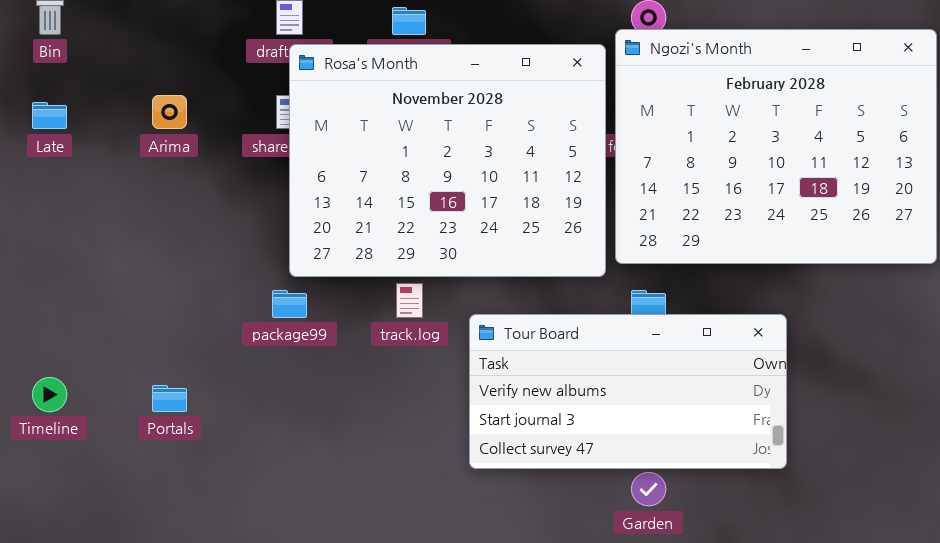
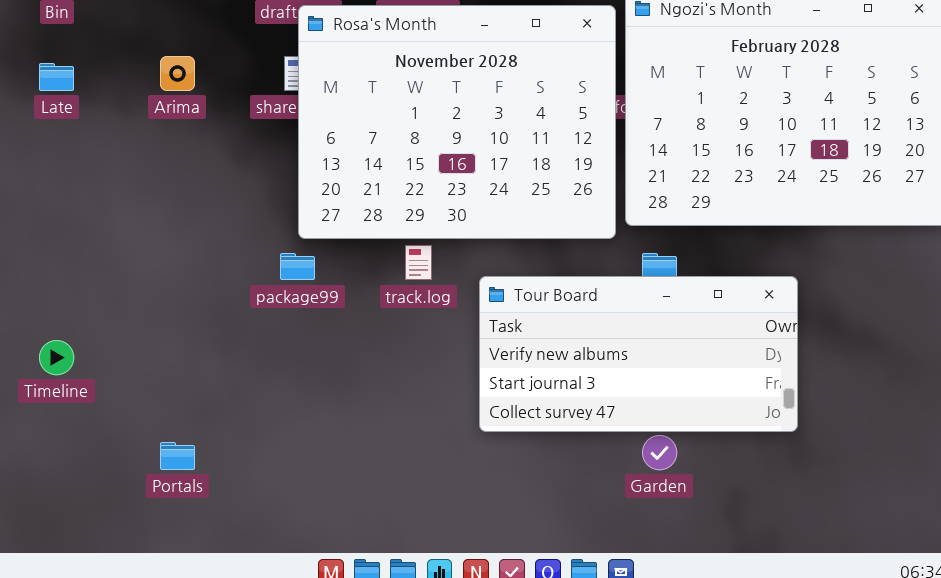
Portals: [152,385,187,412] -> [160,442,195,470], moved

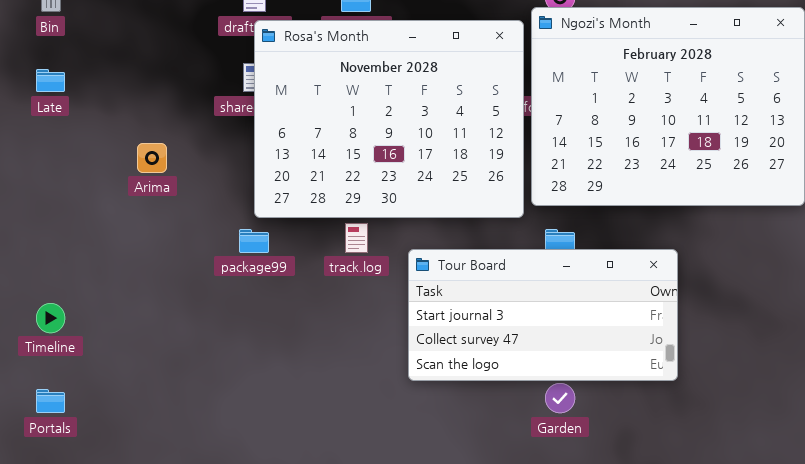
Arima: [160,56,195,91] -> [137,143,167,173], moved
Tour Board: [479,276,798,432] -> [408,249,678,381], scrolled down 1 row
Portals: [160,442,195,470] -> [36,389,65,413], moved

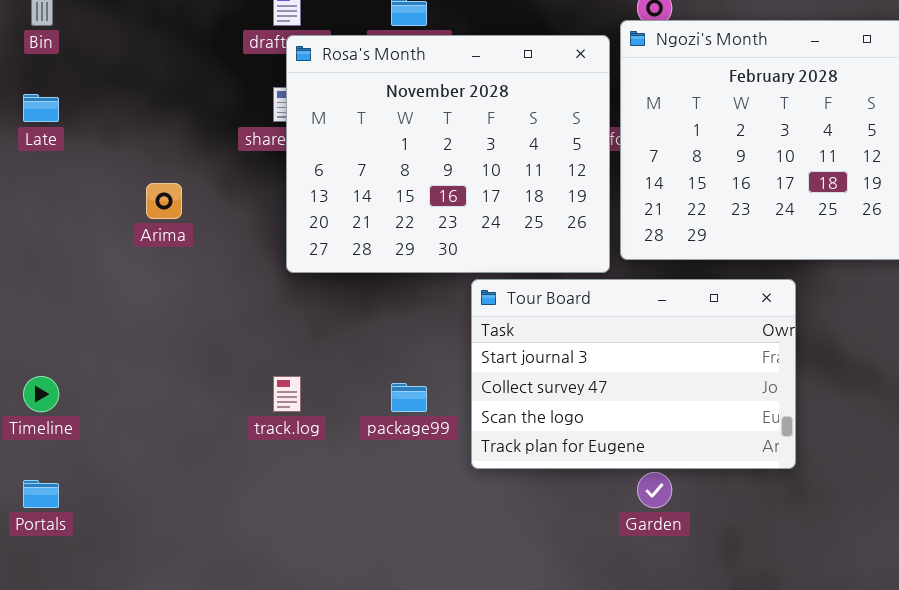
track.log: [345,223,368,253] -> [273,376,301,412], moved
package99: [239,229,269,253] -> [391,383,427,412], moved
Tour Board: [408,249,678,381] -> [471,279,796,469], resized

